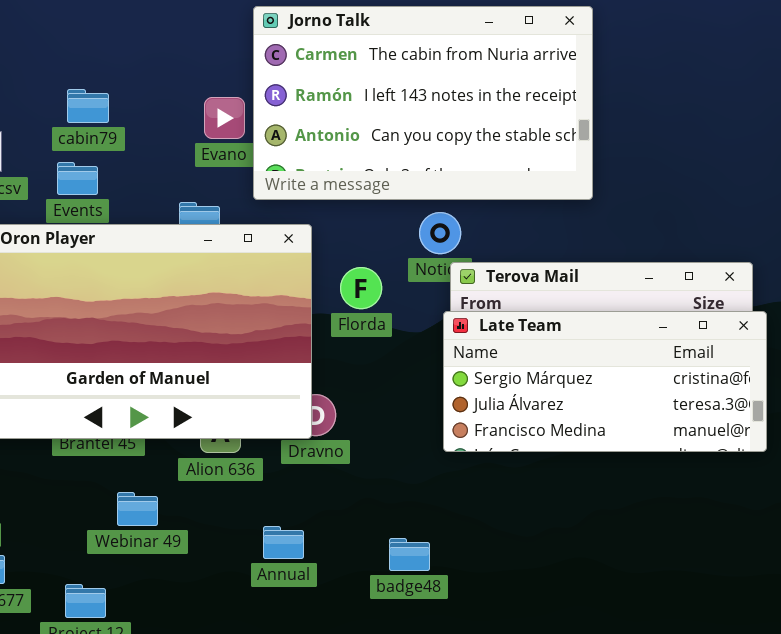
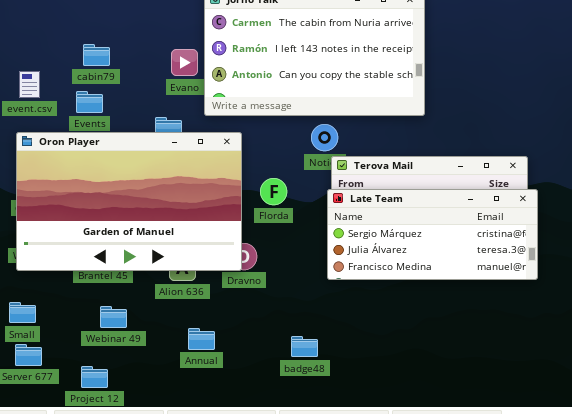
Florda: [340,267,382,309] -> [260,178,287,205], moved
Webinar 49: [117,492,158,526] -> [100,306,127,328], moved
Annual: [263,526,304,559] -> [188,328,215,350], moved

